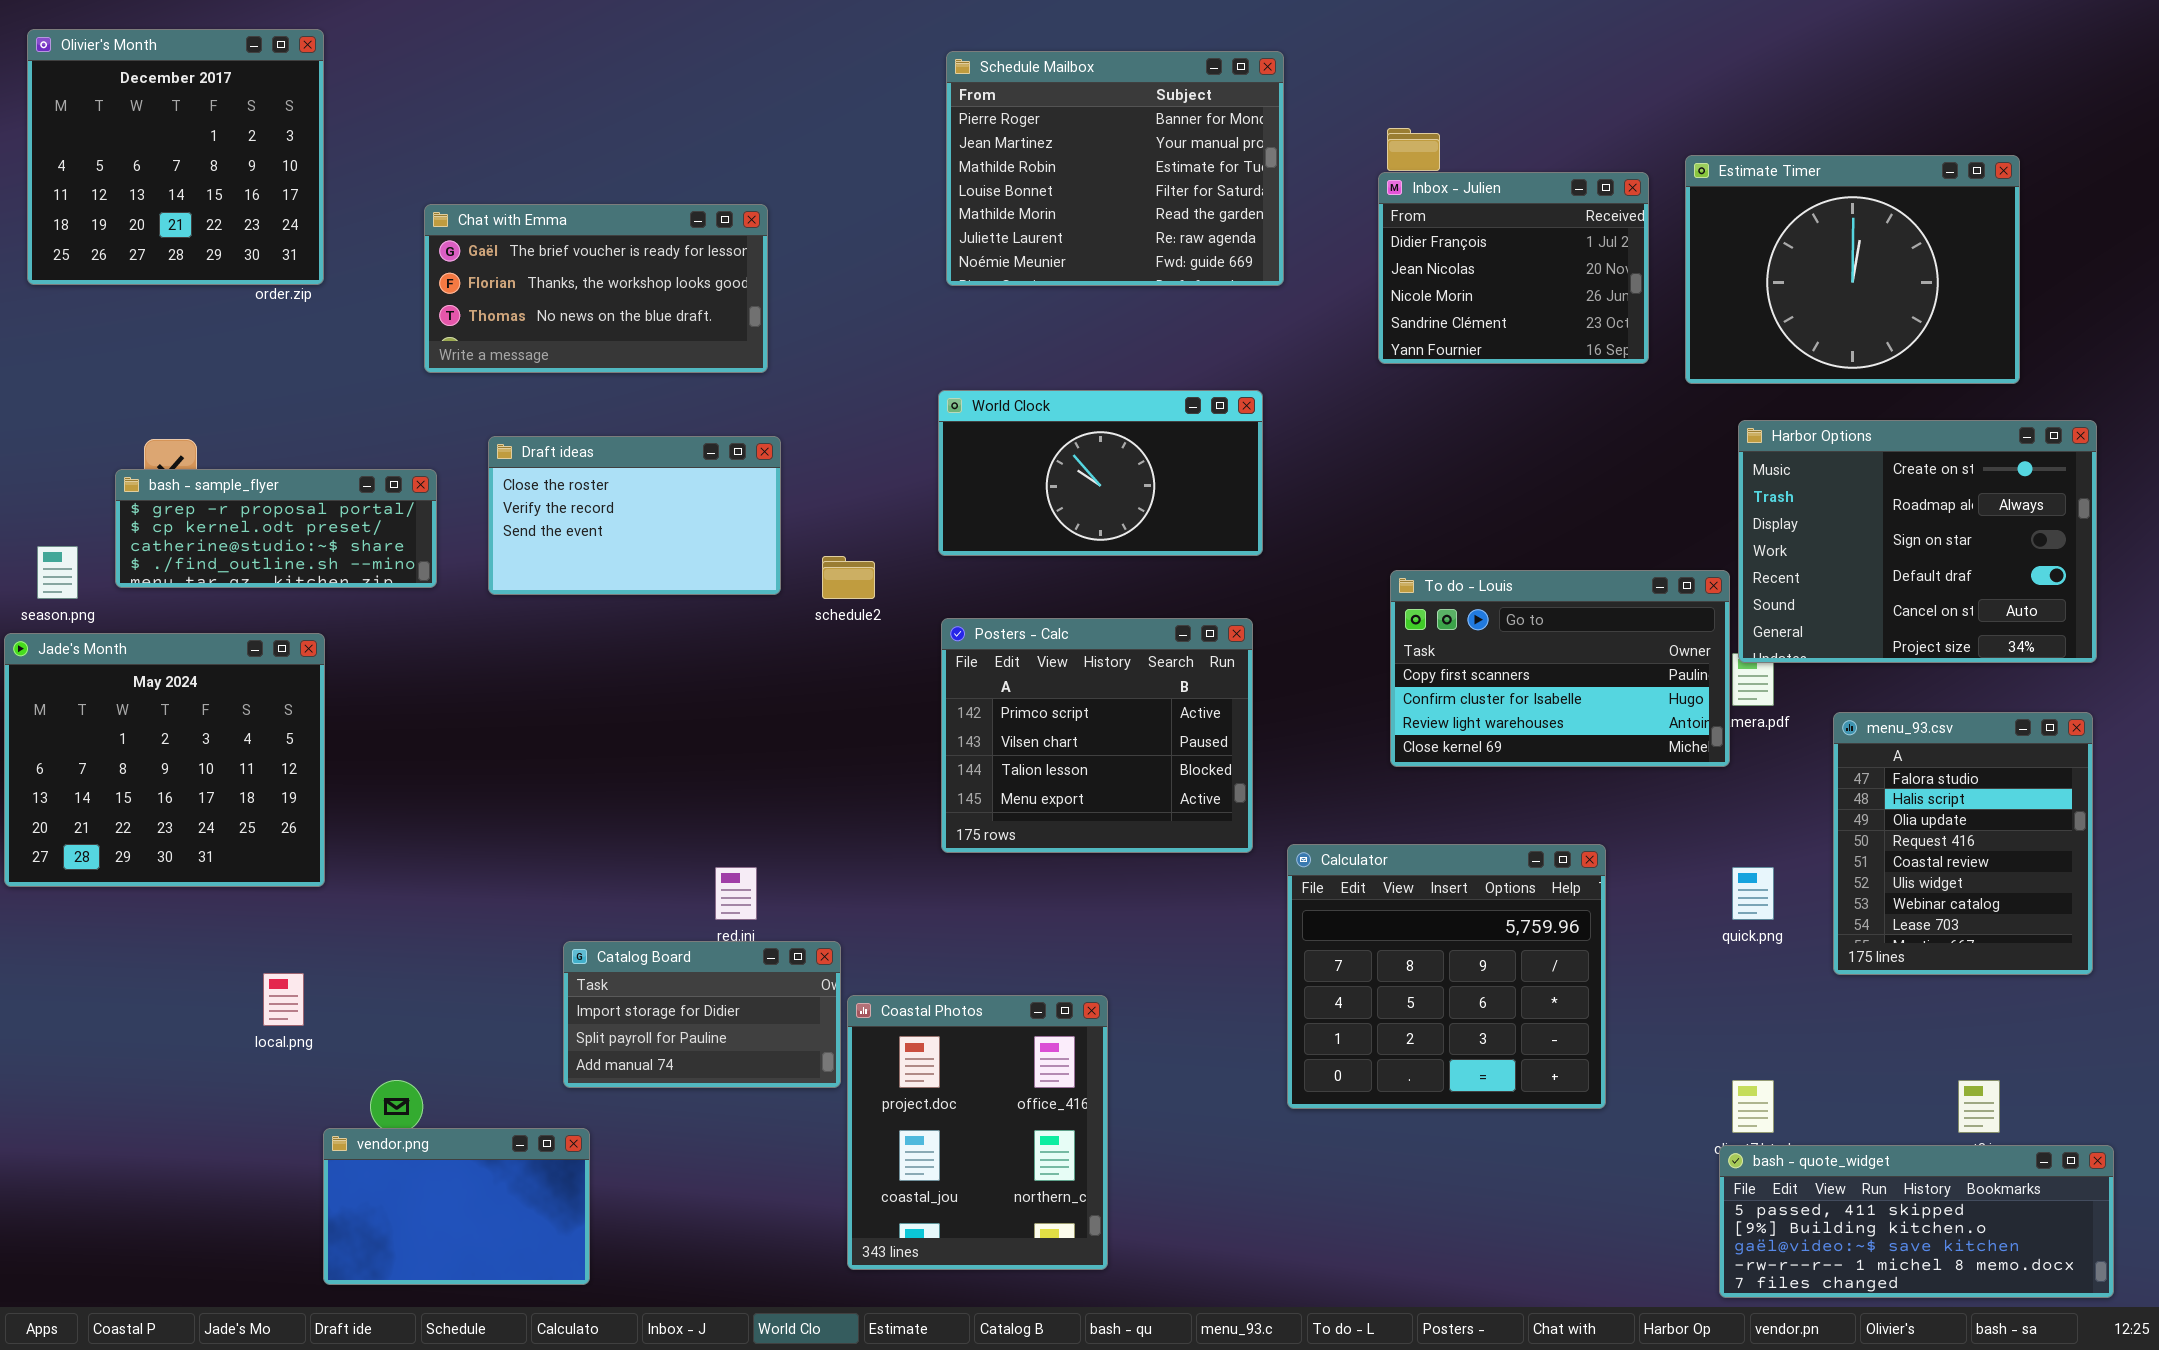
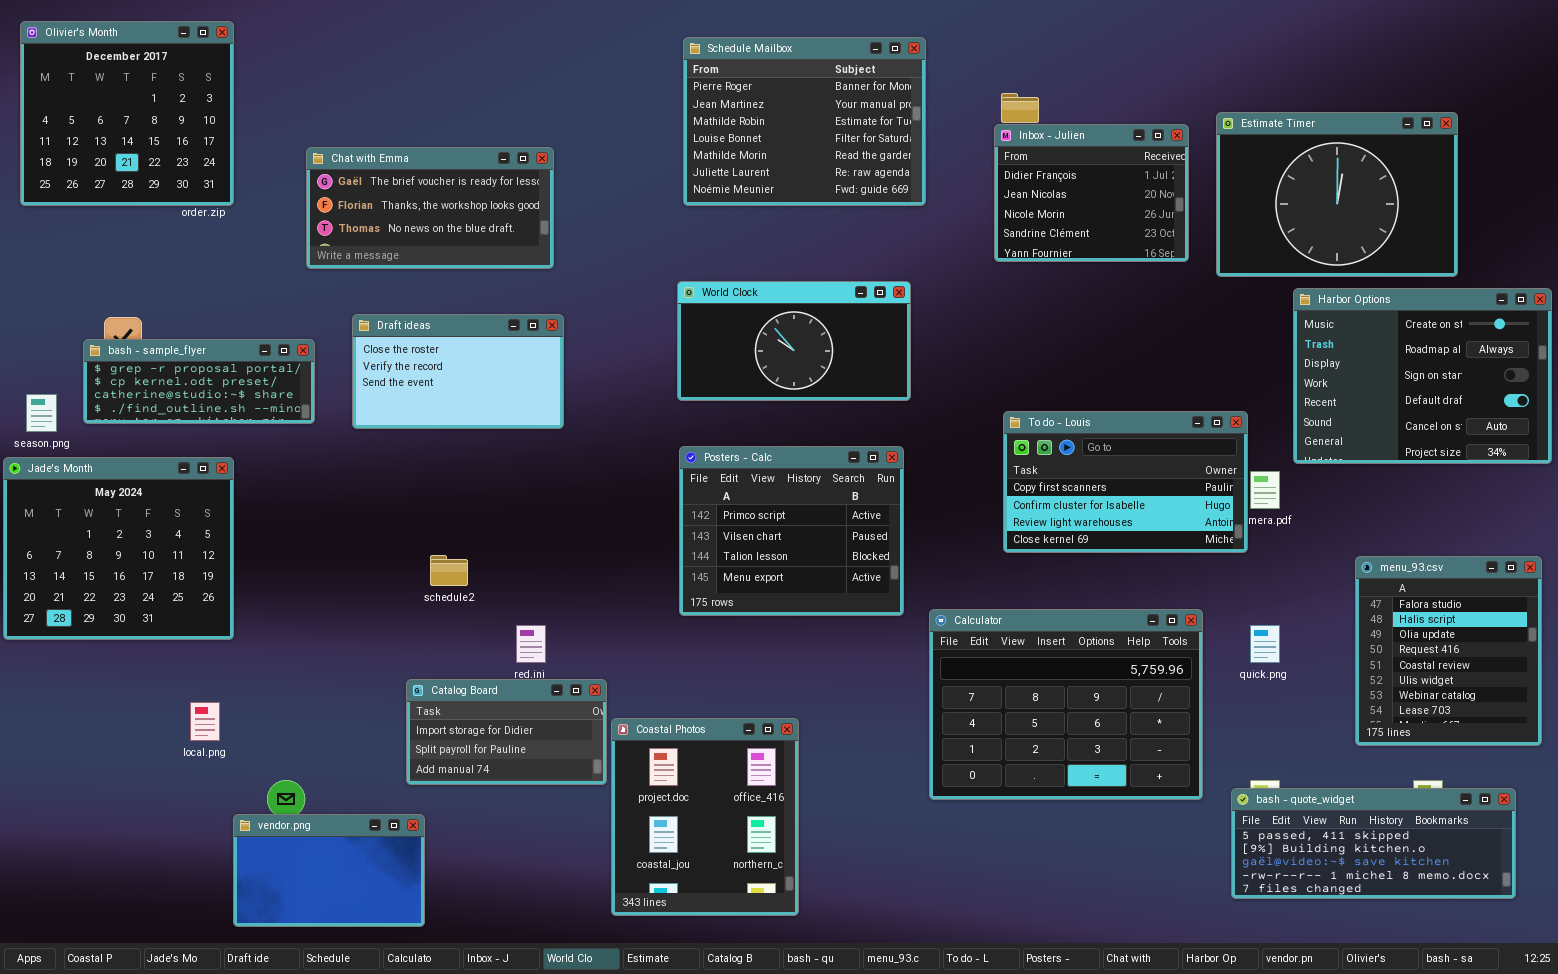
Harbor Options: [1738,420,2097,663] -> [1293,288,1552,464], moved
schedule2: [822,556,875,599] -> [430,555,468,586], moved
menu_93.csv: [1833,712,2093,975] -> [1355,556,1542,746], moved
Calculator: [1287,844,1606,1109] -> [929,609,1203,800], resized
bash - quote_widget: [1719,1145,2114,1298] -> [1231,788,1516,899], moved

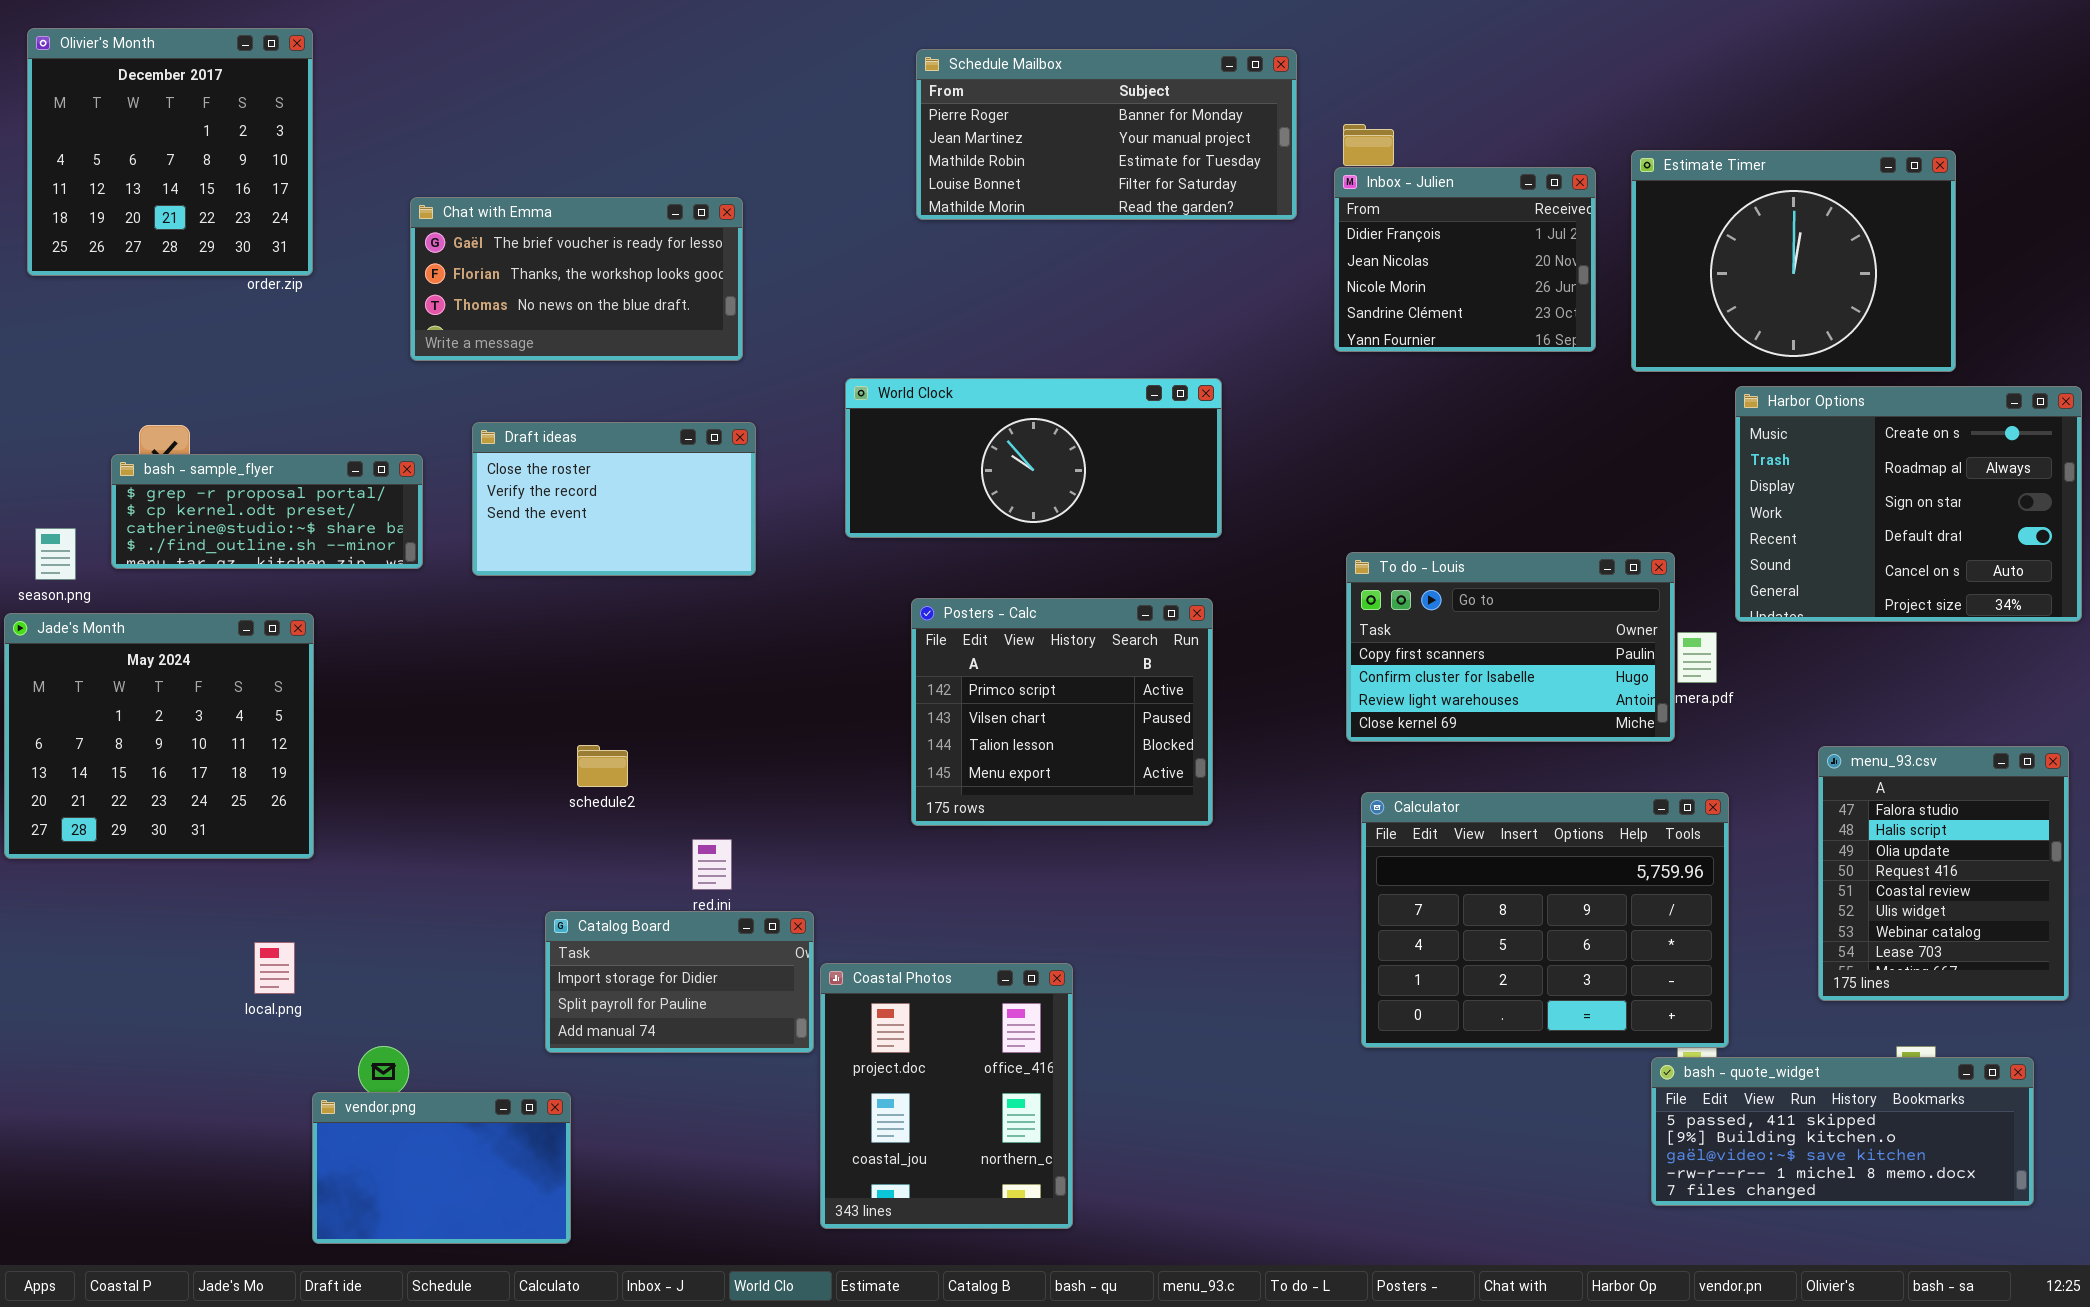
Schedule Mailbox: [683,37,926,206] -> [916,49,1297,220], resized
World Clock: [677,281,911,401] -> [845,378,1222,538], resized
Calculator: [929,609,1203,800] -> [1361,792,1729,1048], moved

